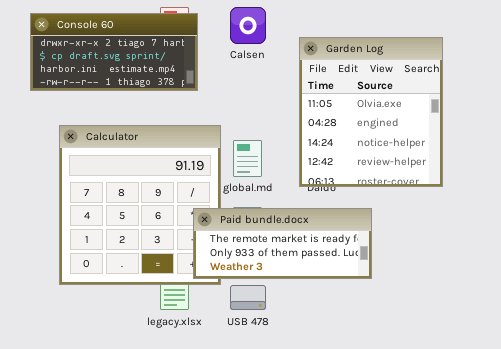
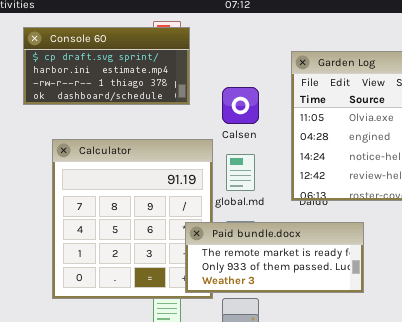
Calsen: [230,7,266,44] -> [222,87,259,124], moved
Console 60: [30,13,198,91] -> [23,27,190,105], scrolled down 1 row

